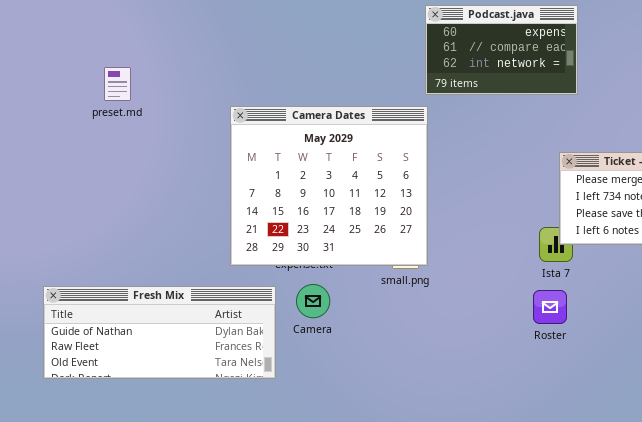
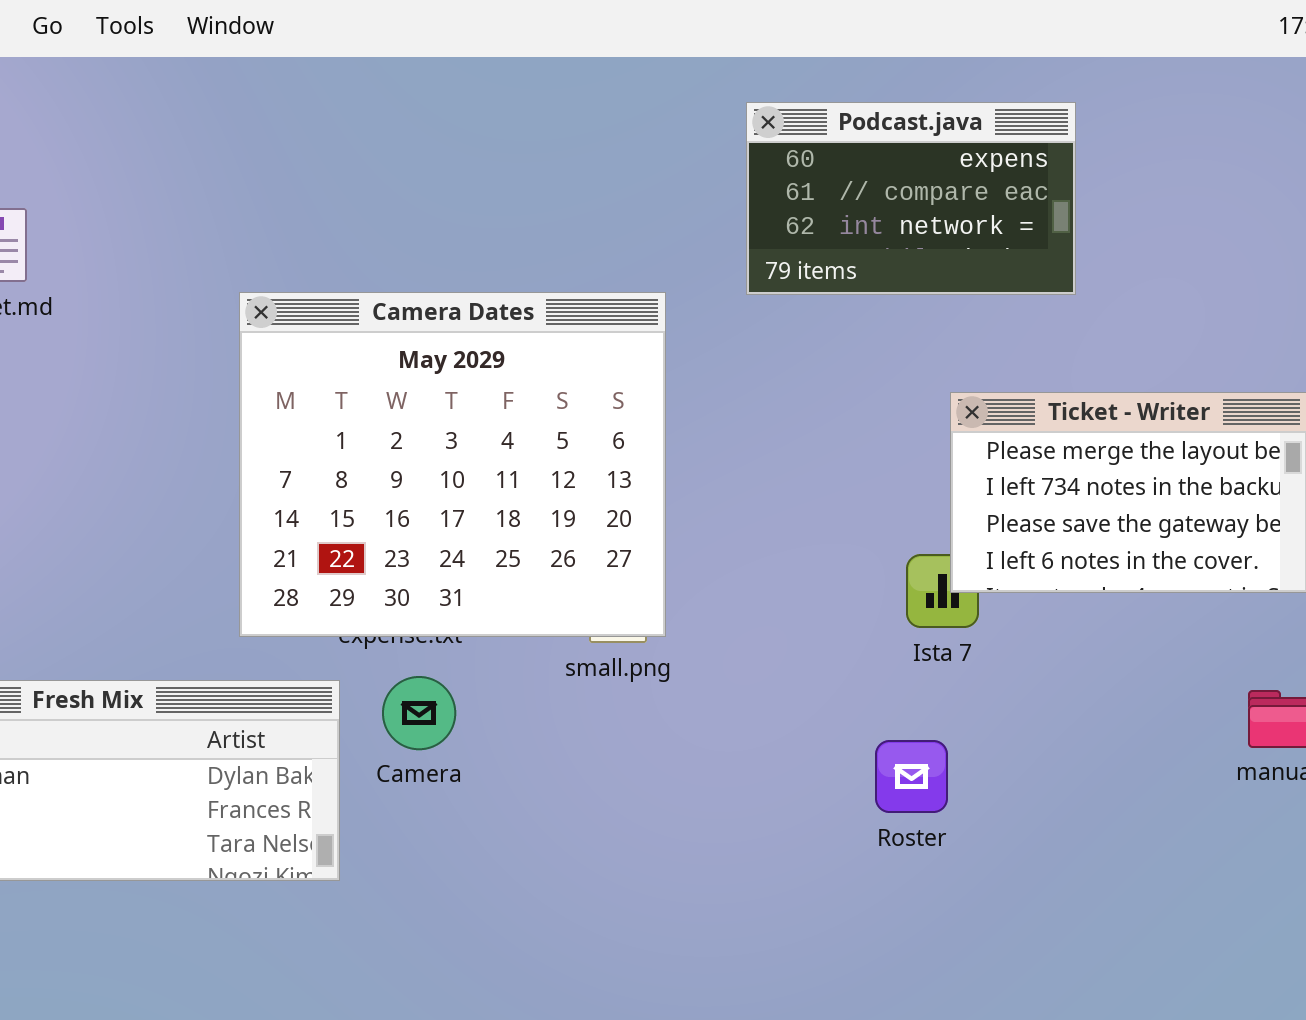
Podcast.java: [425,5,578,95] -> [746,102,1076,295], moved
Roster: [533,290,567,324] -> [875,740,948,813], moved

